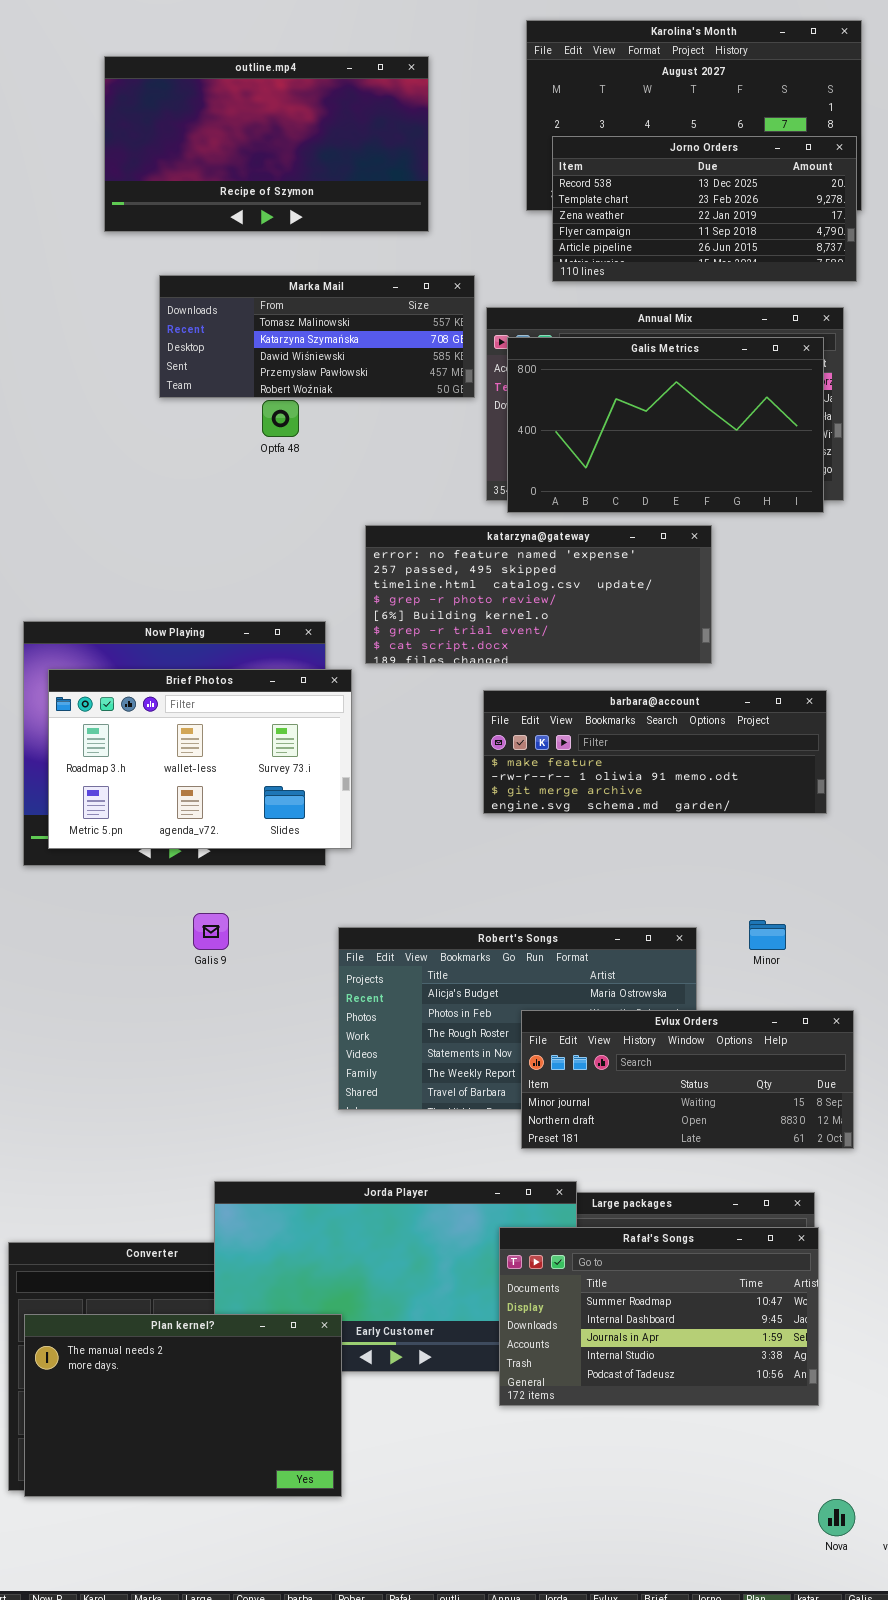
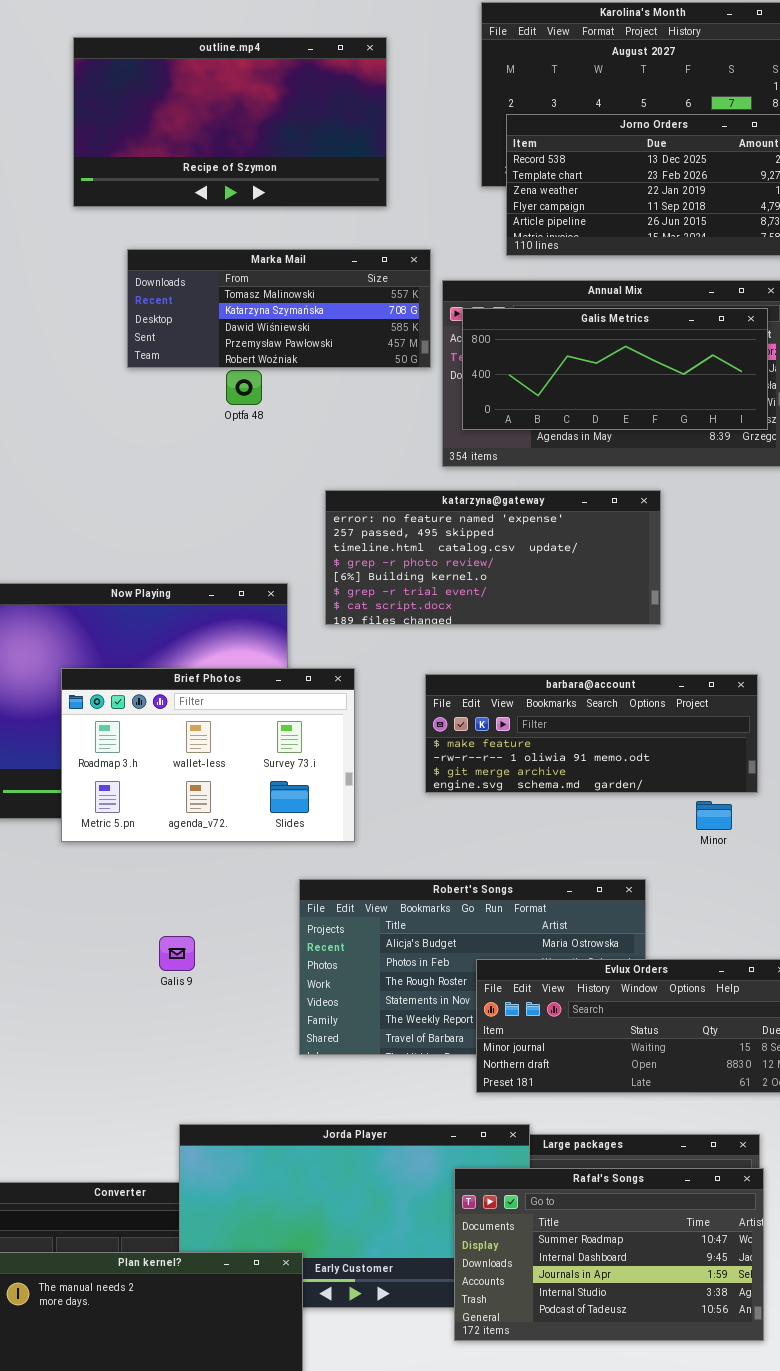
Galis Metrics: [507,337,824,513] -> [462,308,768,430], resized
Brief Photos: [48,669,352,849] -> [61,668,355,842], moved
barbara@account: [483,690,827,814] -> [425,674,758,793], moved
Galis 9: [193,913,229,950] -> [159,936,195,971], moved
Minor: [749,920,786,950] -> [696,801,732,830], moved

